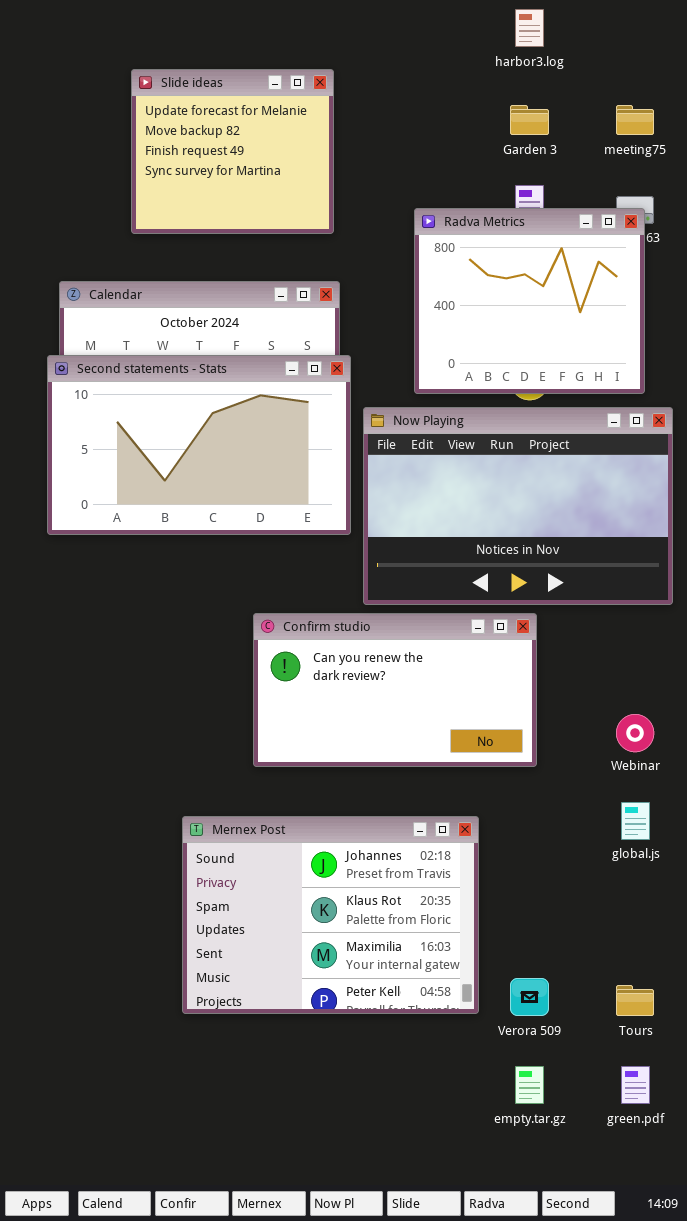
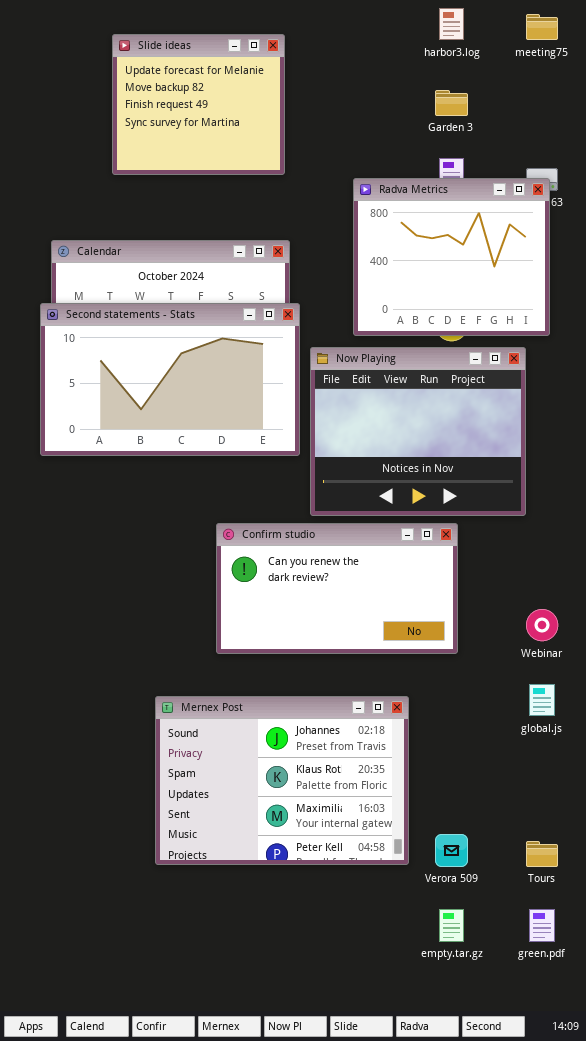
Slide ideas: [131,69,334,234] -> [112,34,285,175], moved
meeting75: [616,105,654,135] -> [526,14,558,40], moved
Now Playing: [363,407,673,605] -> [310,347,526,516], resized

